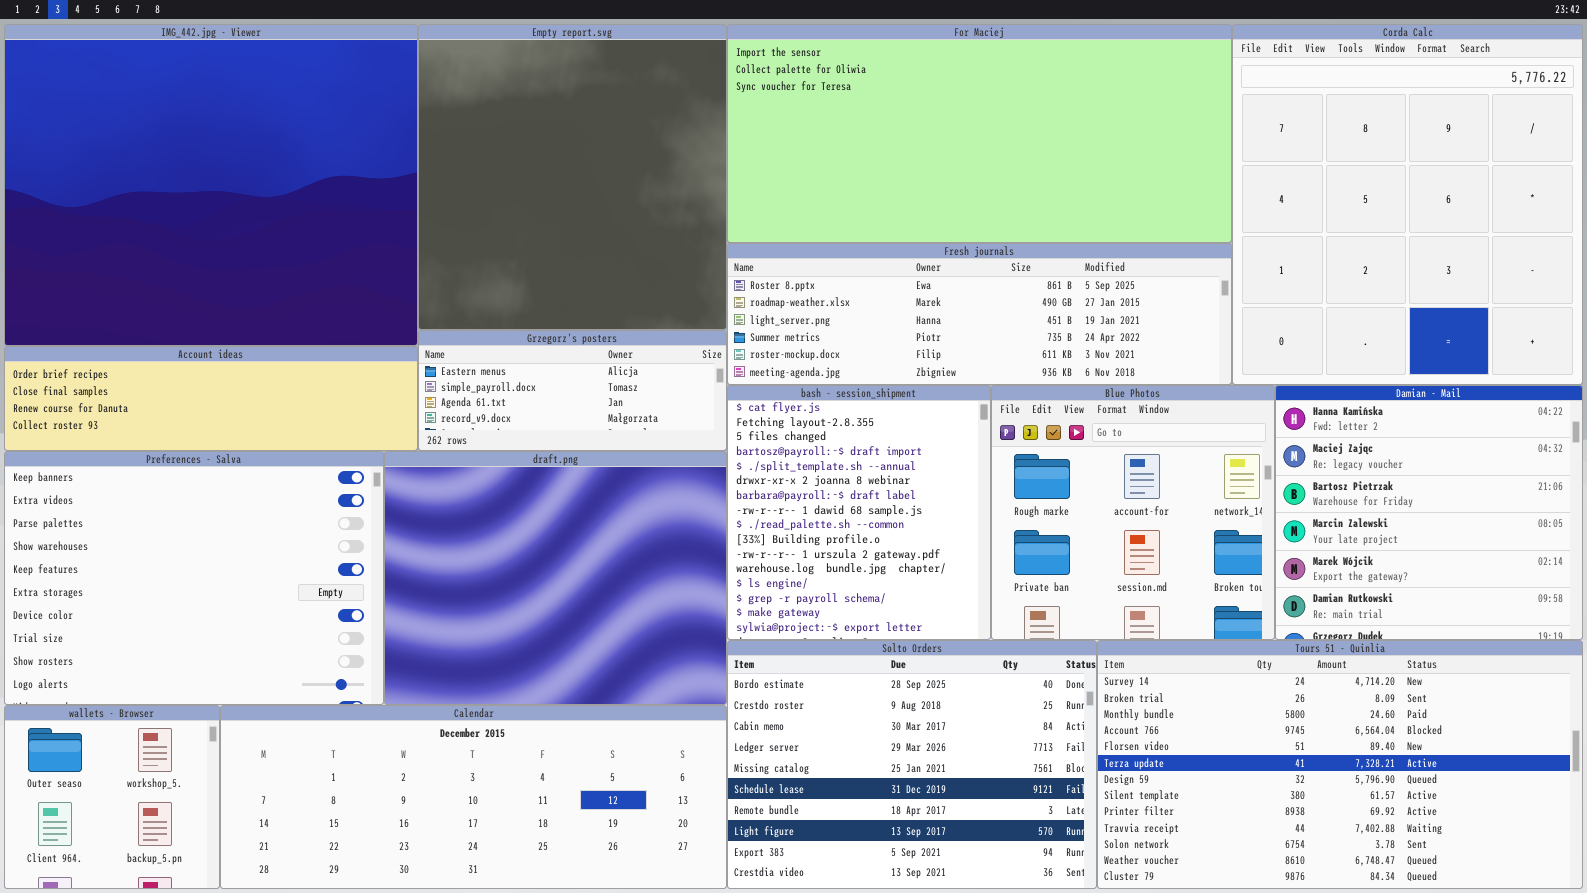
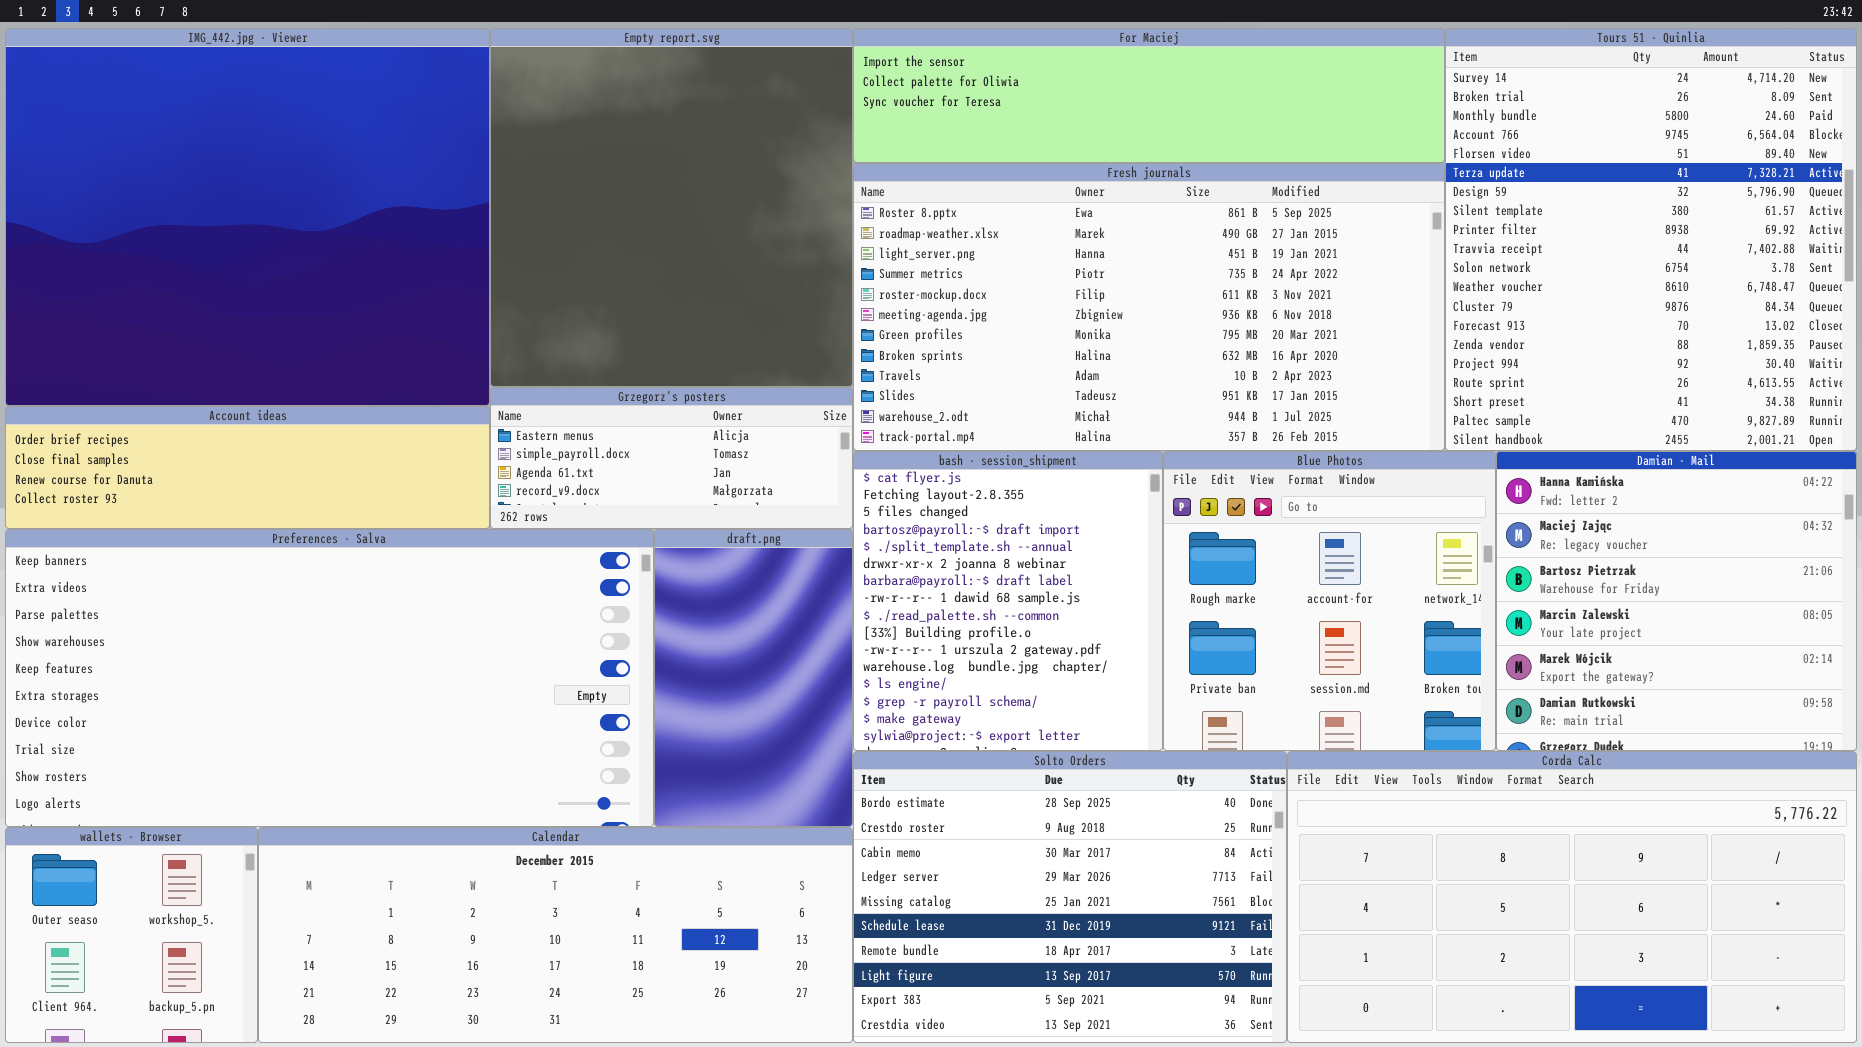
For Maciej: [727,24,1232,243] -> [853,28,1445,163], resized
Corda Calc: [1232,24,1583,385] -> [1287,751,1857,1043], moved, resized
Fresh journals: [727,243,1232,385] -> [853,163,1445,451], resized
Preferences - Salva: [4,451,384,705] -> [5,529,654,827], resized
draft.png: [384,451,727,705] -> [654,529,853,827], resized
Tours 51 - Quinlia: [1097,640,1583,889] -> [1445,28,1857,451], moved, resized

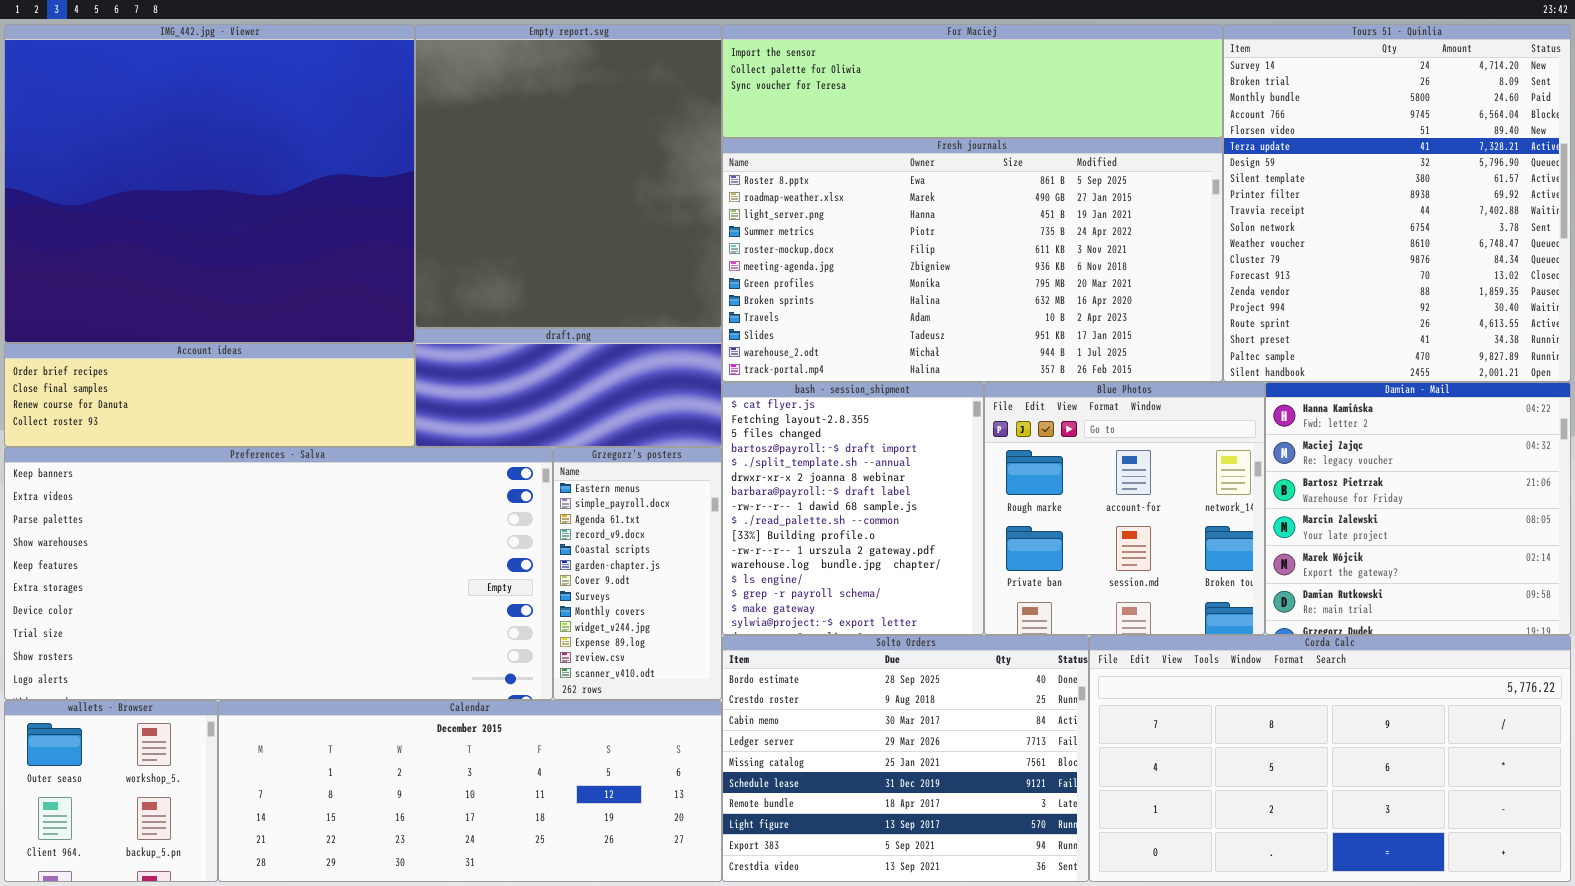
Grzegorz's posters: [490,387,853,529] -> [553,447,722,700], moved, resized
draft.png: [654,529,853,827] -> [415,328,722,447], moved, resized

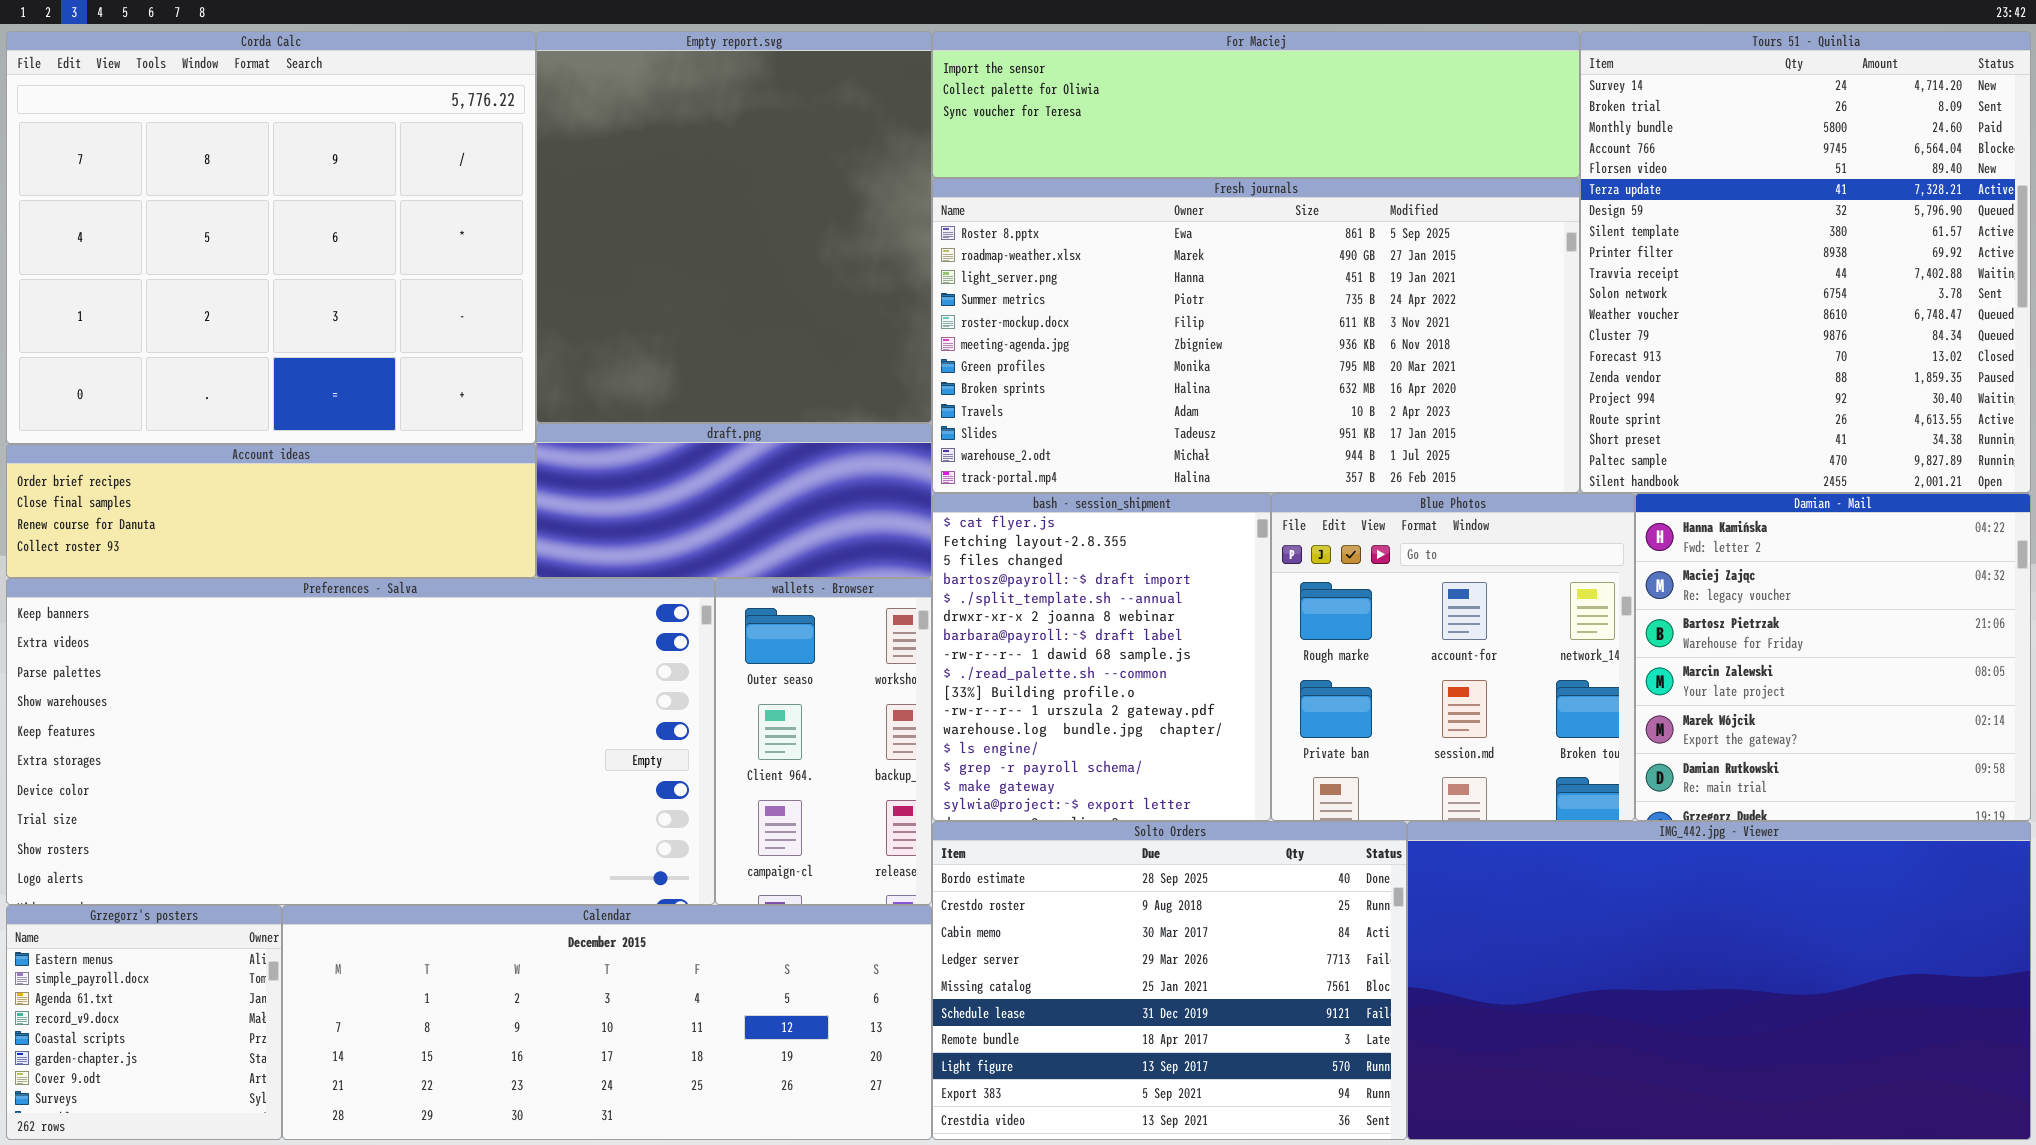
IMG_442.jpg - Viewer: [4,24,415,343] -> [1407,821,2031,1140], moved, resized
Grzegorz's posters: [553,447,722,700] -> [6,905,282,1140], moved, resized
Corda Calc: [1089,635,1571,882] -> [6,31,536,444], moved, resized
wallets - Browser: [4,700,218,882] -> [715,578,932,905], moved, resized

